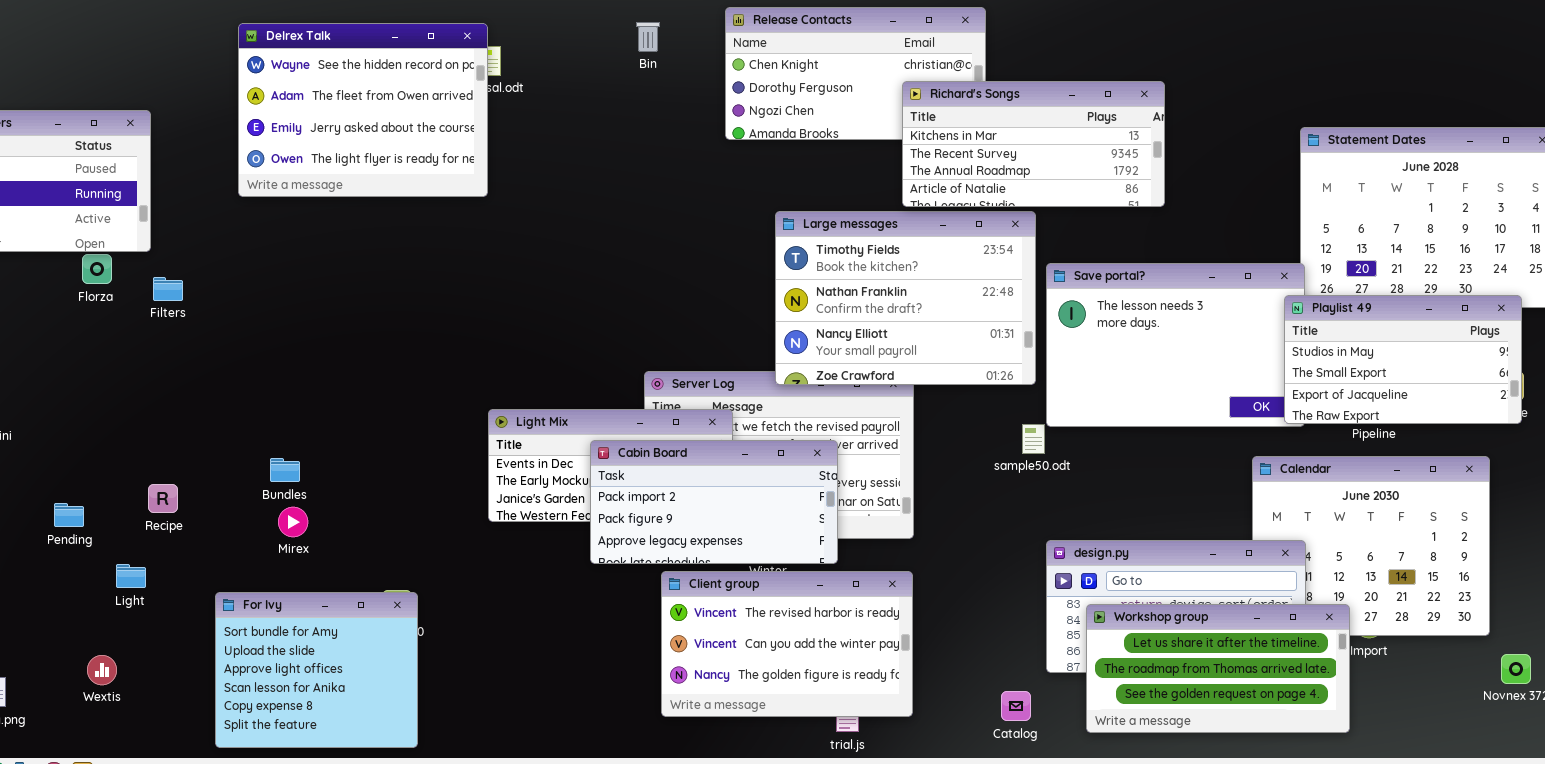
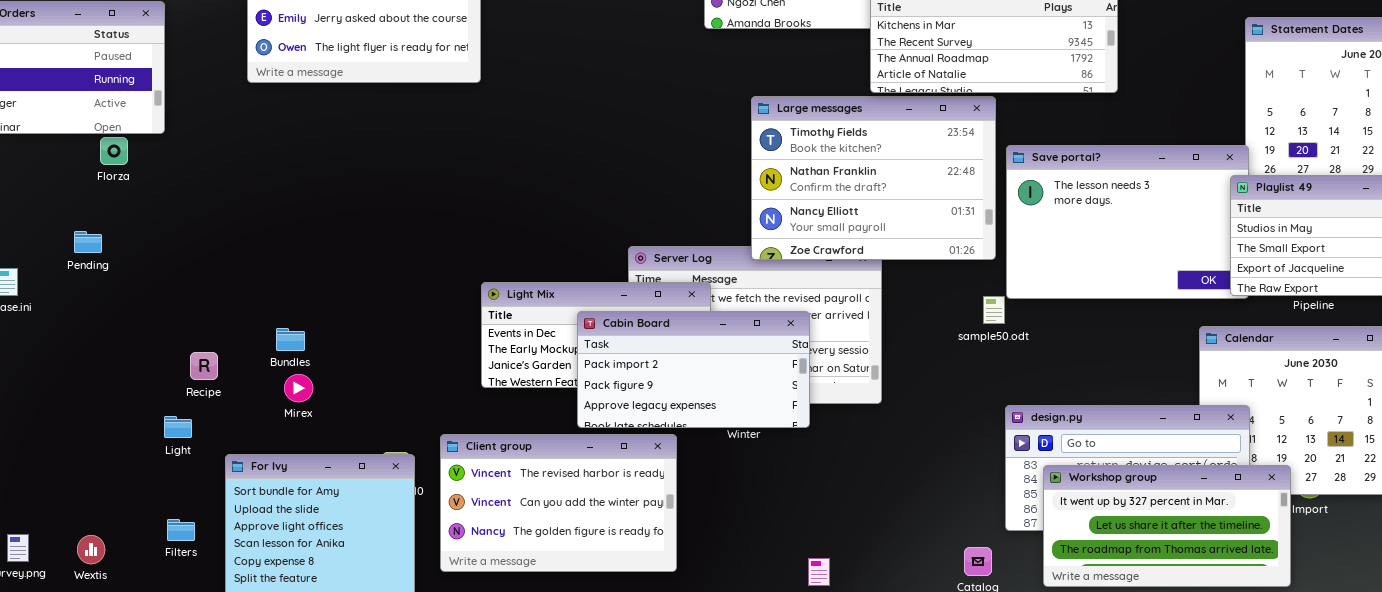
Filters: [153,277,183,301] -> [167,519,195,541], moved
Recipe: [148,484,178,513] -> [190,352,218,380], moved
Pending: [54,503,84,527] -> [74,231,102,253], moved
Light: [116,564,146,588] -> [164,416,192,438], moved
Client group: [661,571,913,717] -> [440,434,677,572], moved
Workshop group: [1086,604,1350,733] -> [1043,465,1291,587], scrolled up 1 row
Wextis: [87,655,117,685] -> [77,535,105,564], moved

